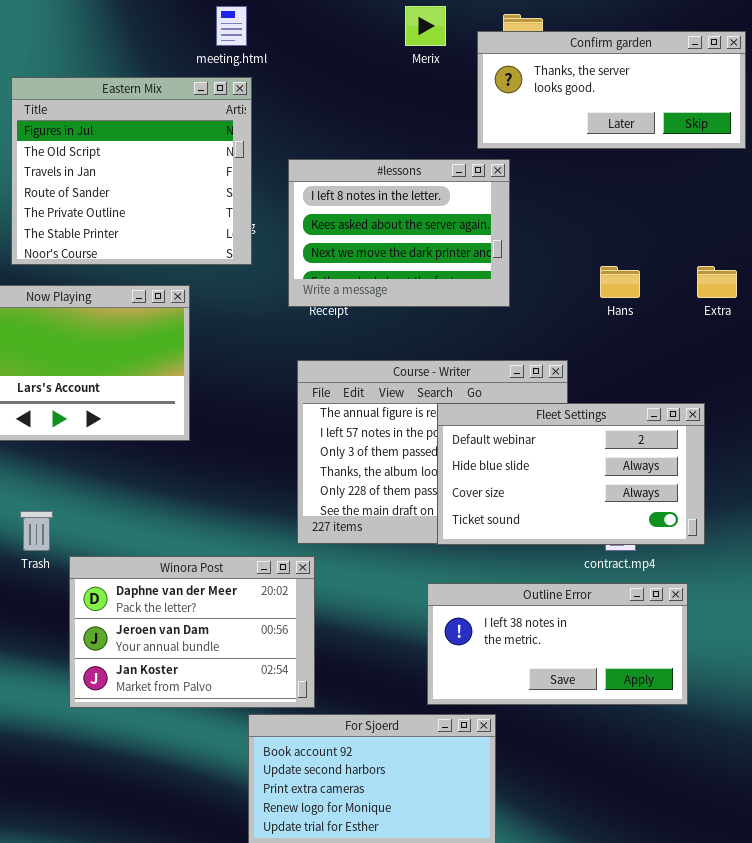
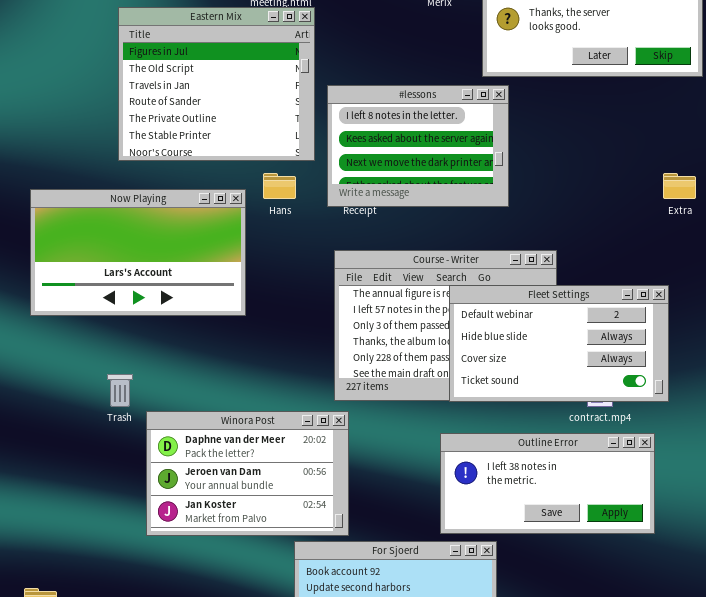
Eastern Mix: [11,77,252,265] -> [118,7,315,161], moved
Hans: [600,266,640,298] -> [263,173,296,199], moved

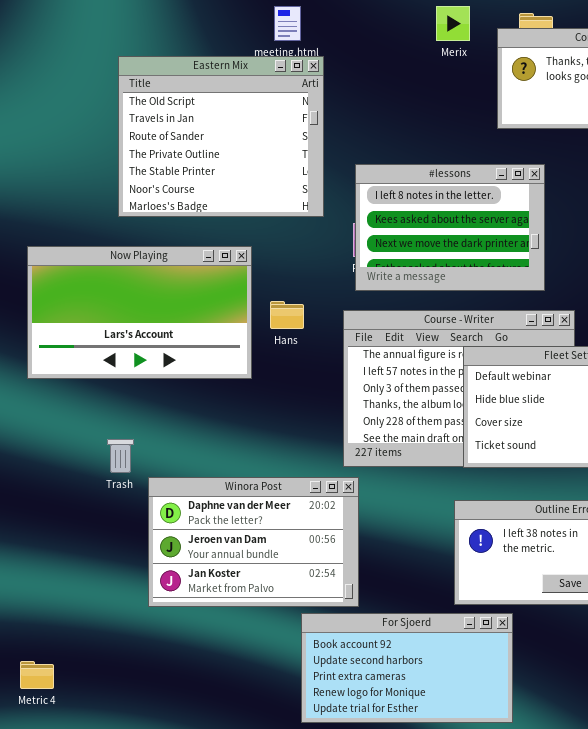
Eastern Mix: [118,7,315,161] -> [118,56,324,217], scrolled down 1 row
#lessons: [327,85,509,207] -> [355,164,545,291], moved
Hans: [263,173,296,199] -> [270,301,304,329], moved

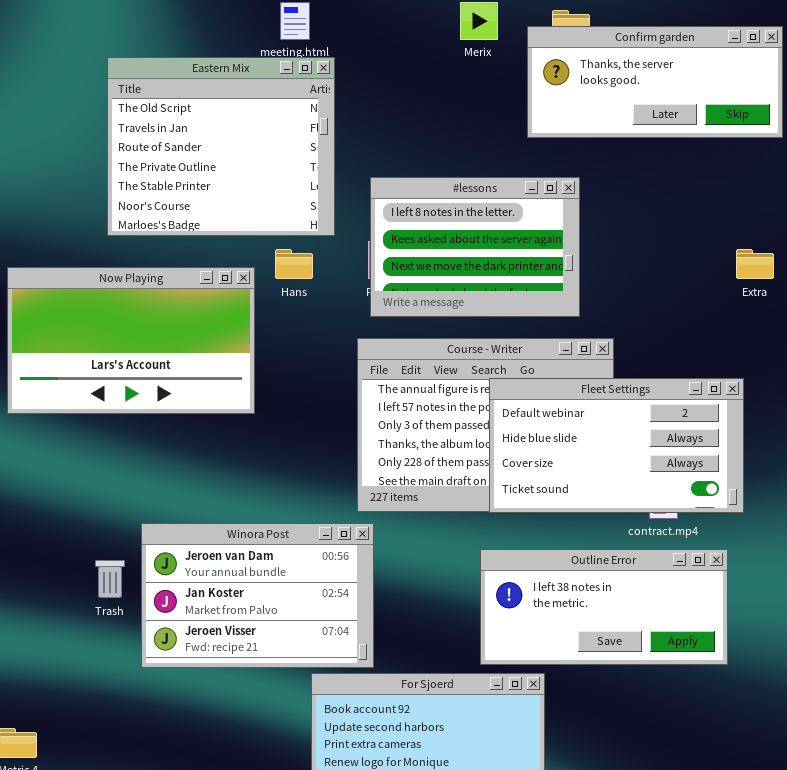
Hans: [270,301,304,329] -> [275,249,313,279], moved
Trash: [107,439,134,473] -> [95,560,125,598], moved
Winora Post: [148,477,359,607] -> [141,523,374,668], scrolled down 1 row

